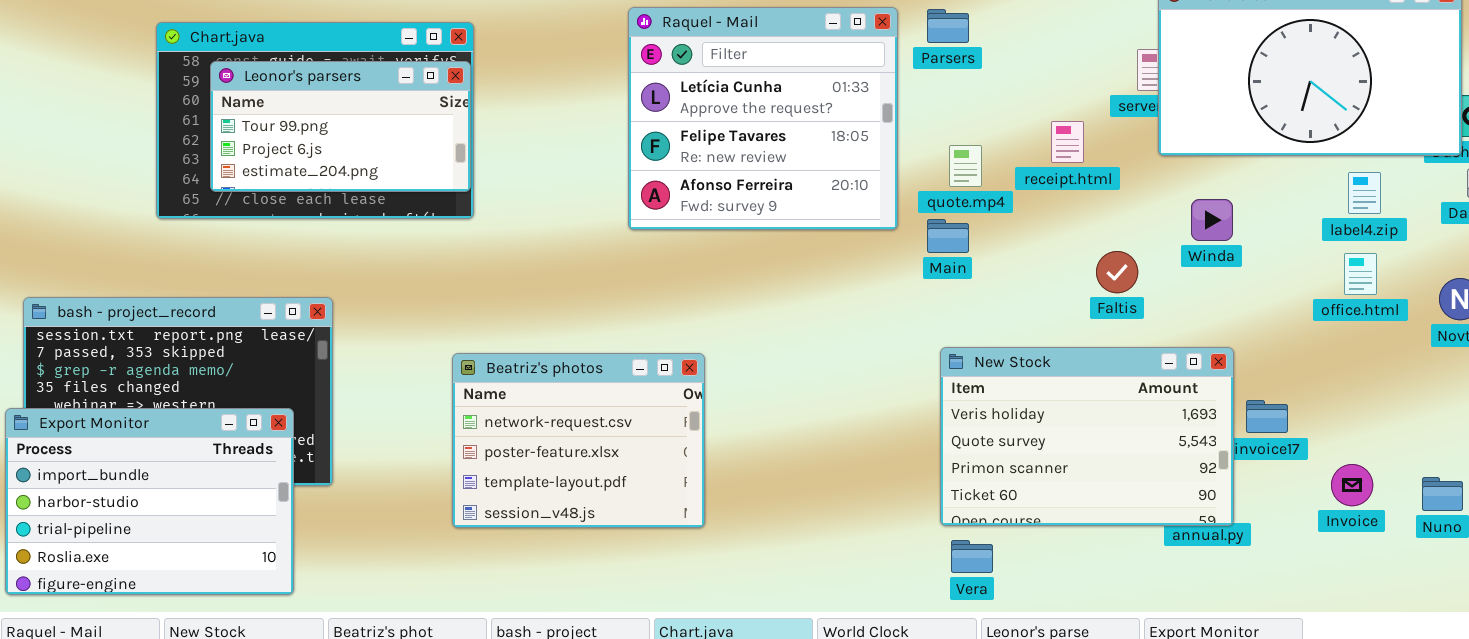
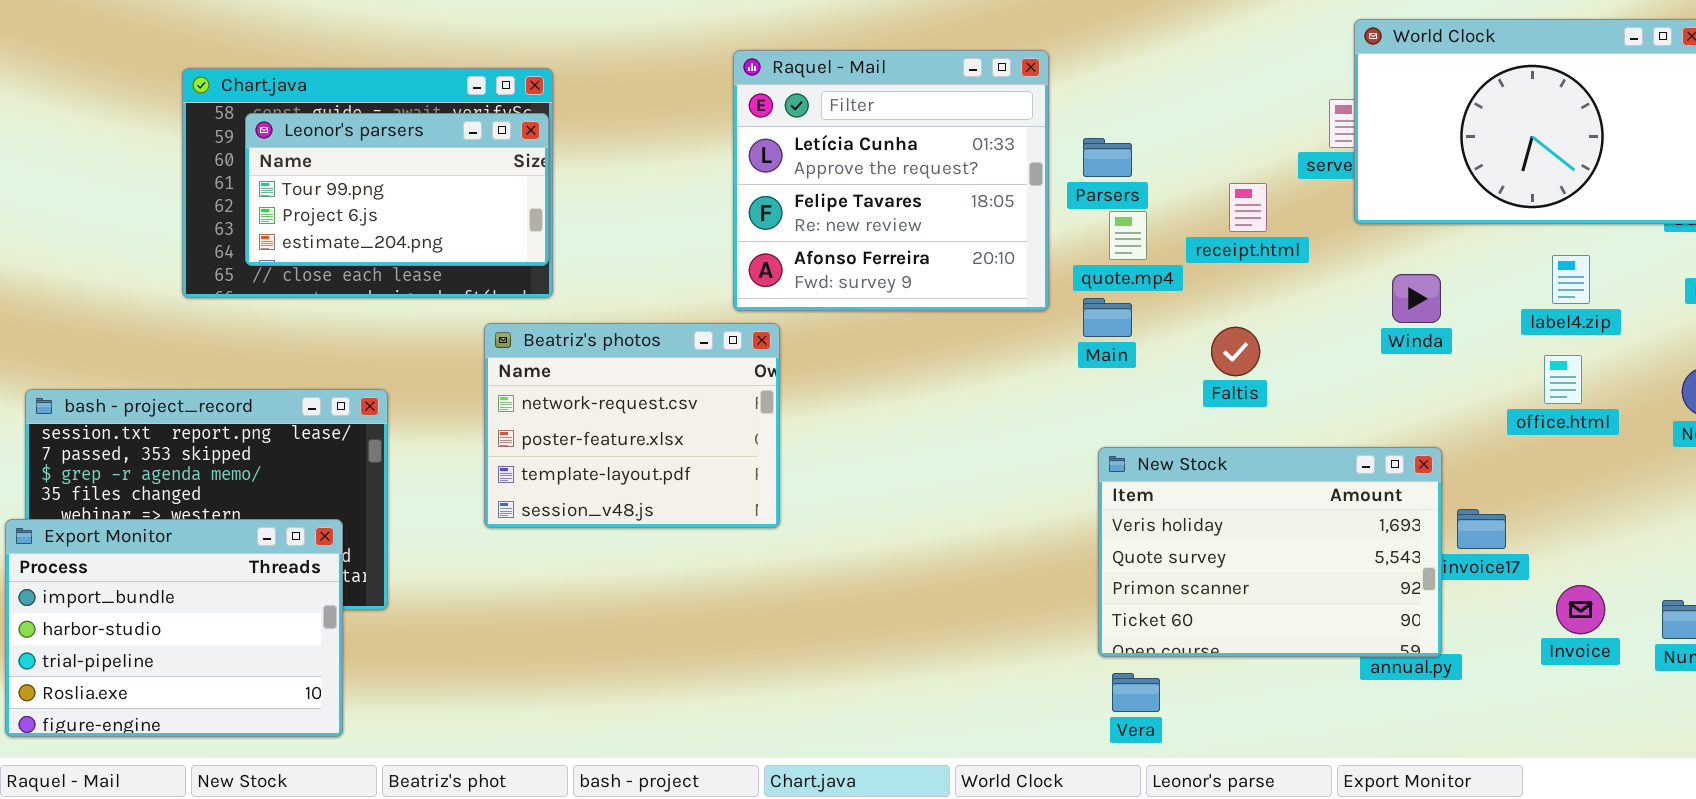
Parsers: [927,9,969,43] -> [1083,138,1132,177], moved
label4.zip: [1348,172,1381,214] -> [1552,255,1590,304], moved
Faltis: [1096,251,1138,293] -> [1211,327,1260,376], moved
office.html: [1344,253,1377,295] -> [1544,355,1582,404], moved
Beatriz's photos: [452,353,705,528] -> [484,323,780,528], moved

